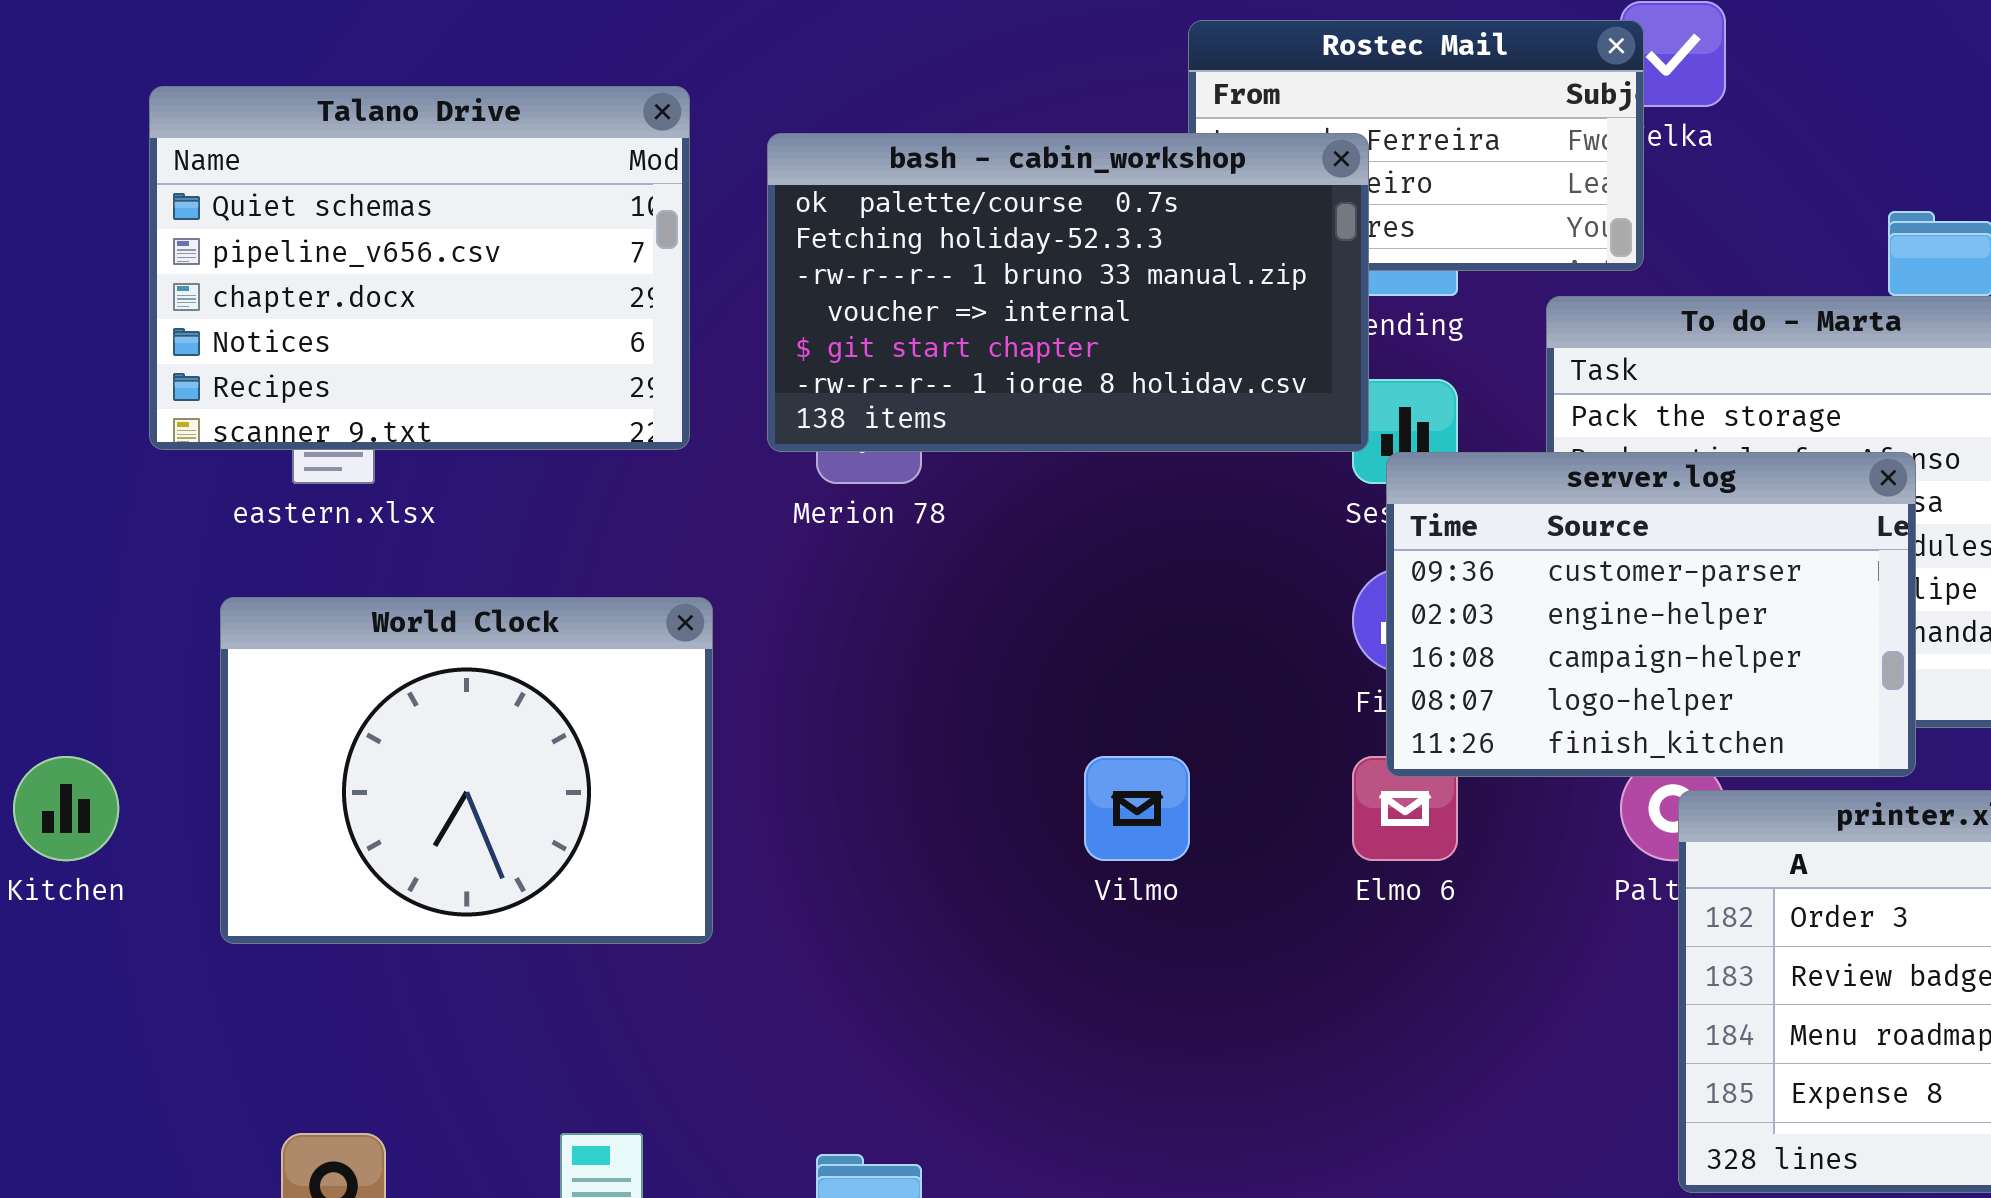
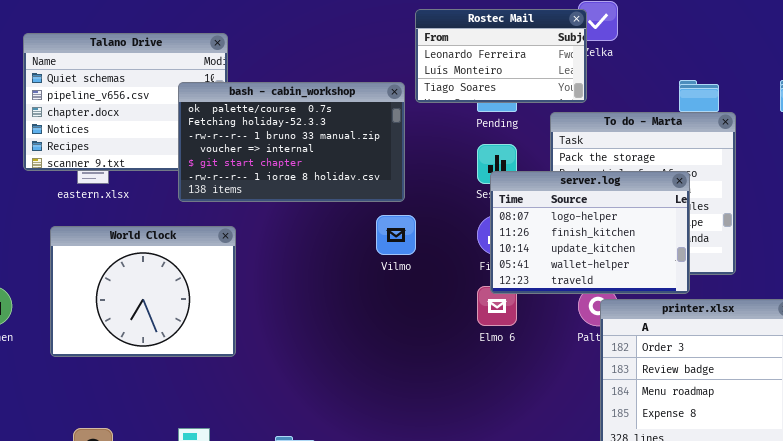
bash - cabin_workshop: [767,133,1369,452] -> [178,82,405,202], moved
server.log: [1386,452,1916,777] -> [490,171,690,294], scrolled down 3 rows
Vilmo: [1084,756,1190,861] -> [376,215,416,255], moved

